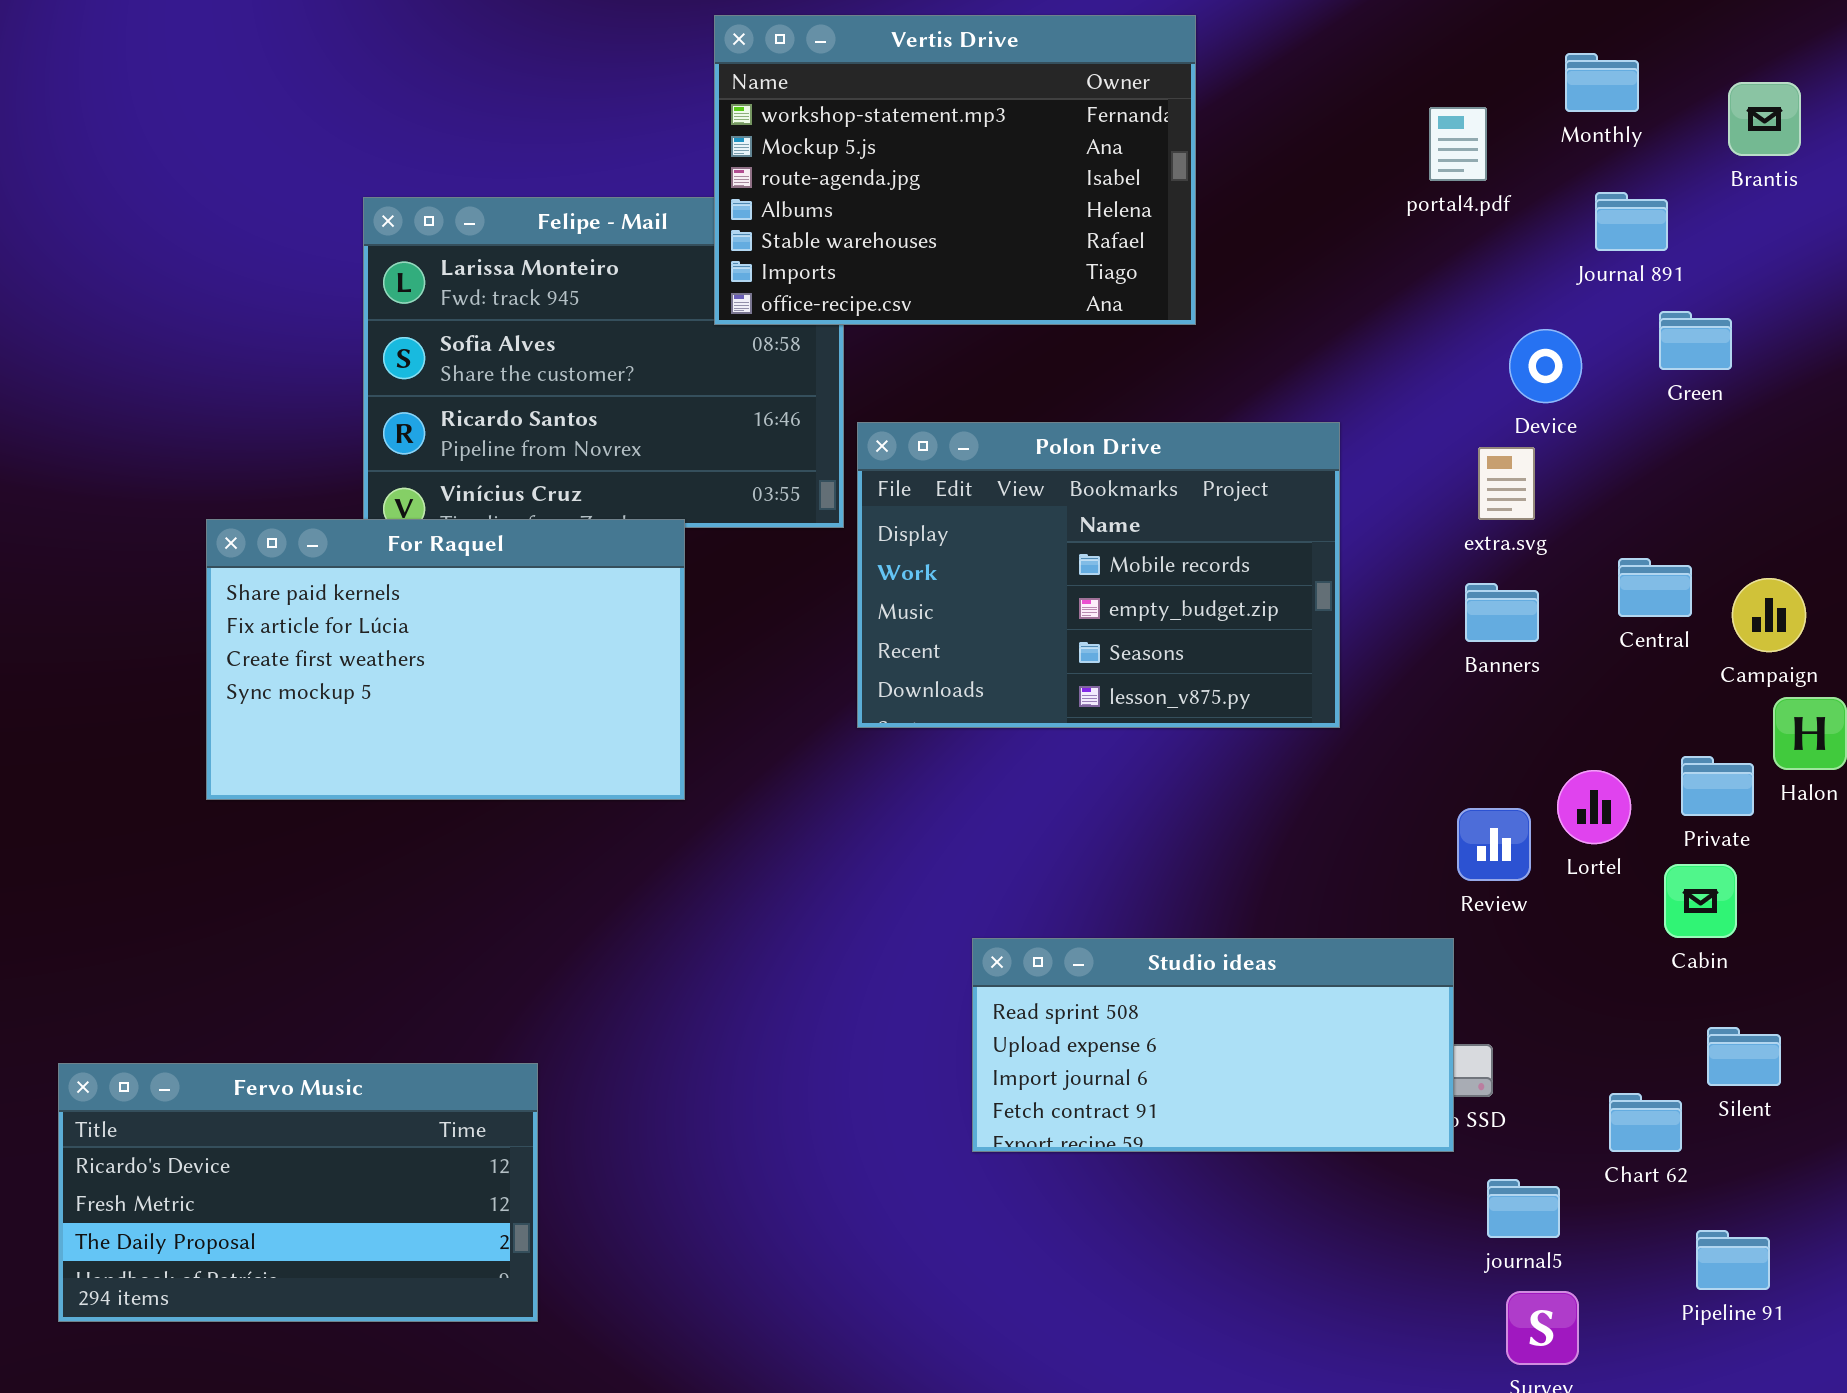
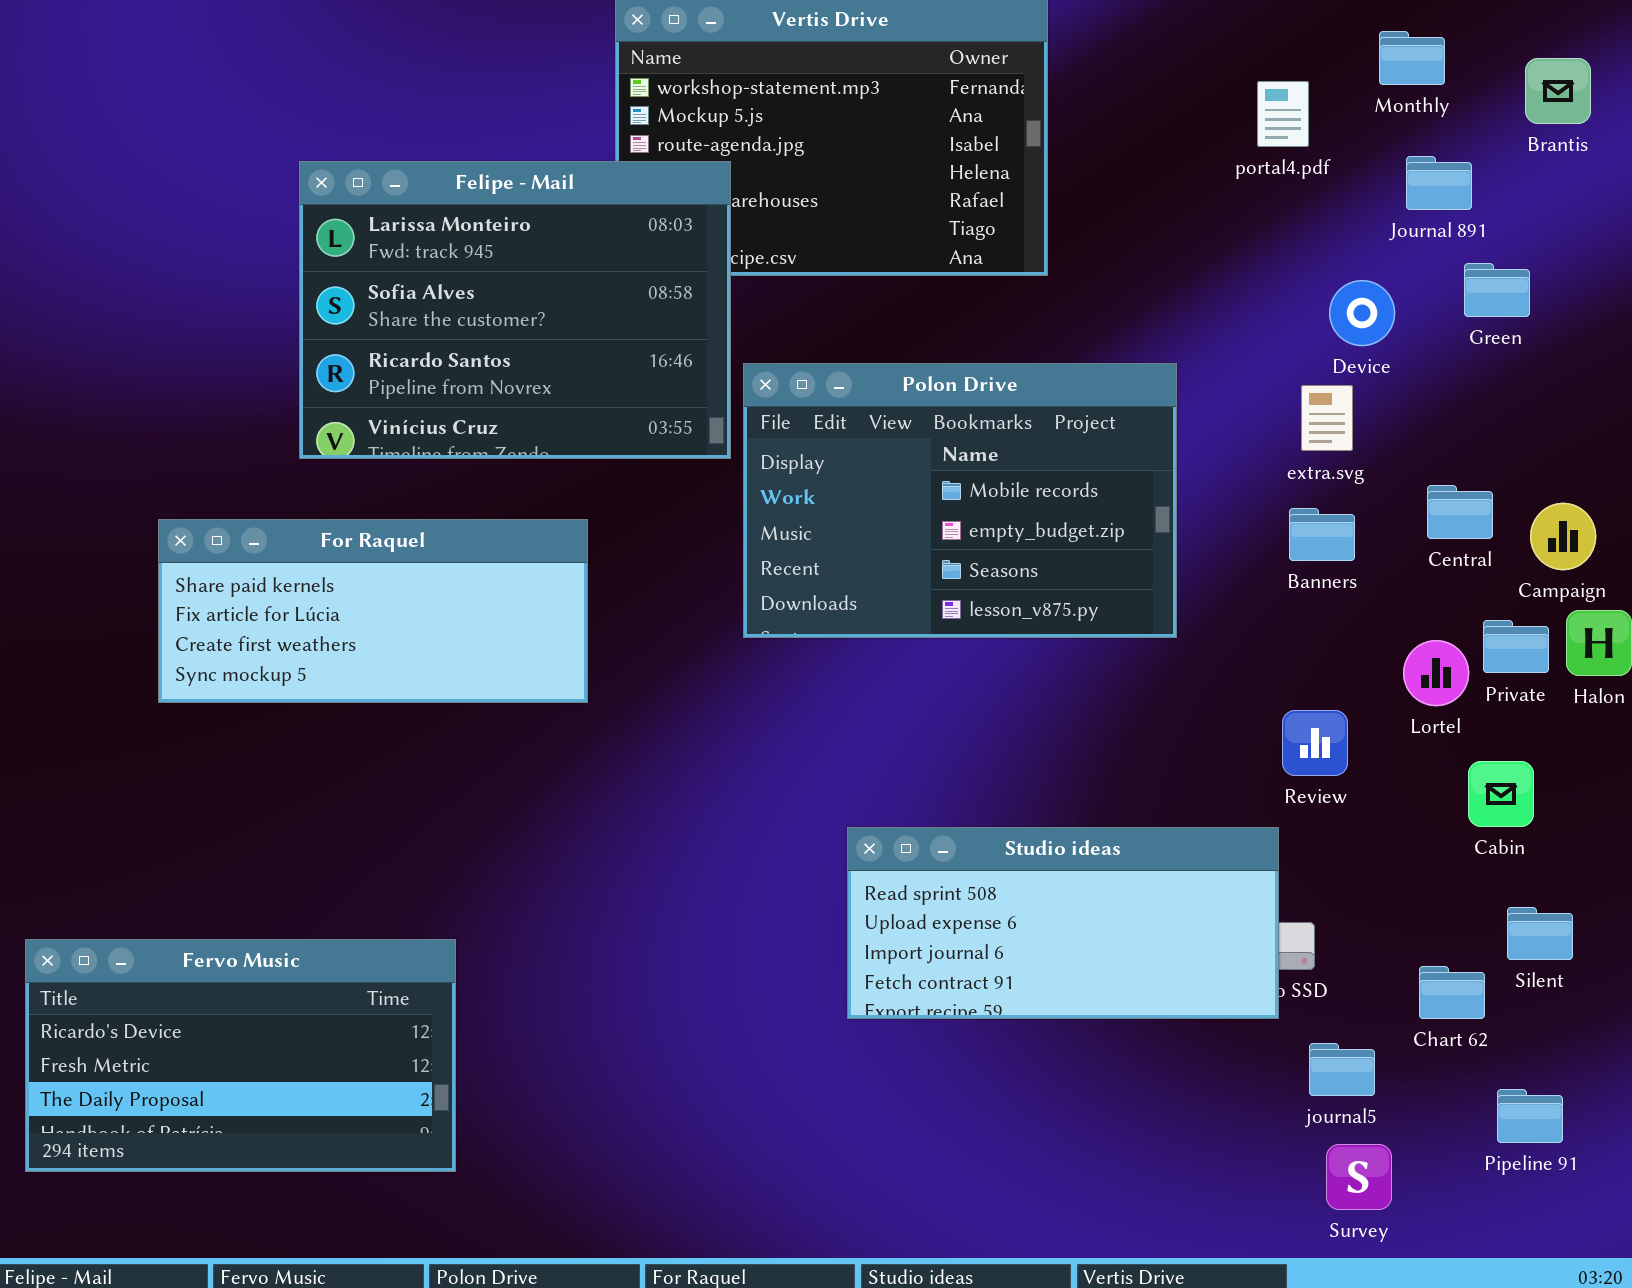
Felipe - Mail: [363,197,844,528] -> [299,161,731,459], raised
For Raquel: [206,519,685,800] -> [158,519,588,703], resized
Private: [1681,756,1754,816] -> [1483,620,1549,673], moved
Lortel: [1557,770,1631,844] -> [1403,640,1469,706], moved

